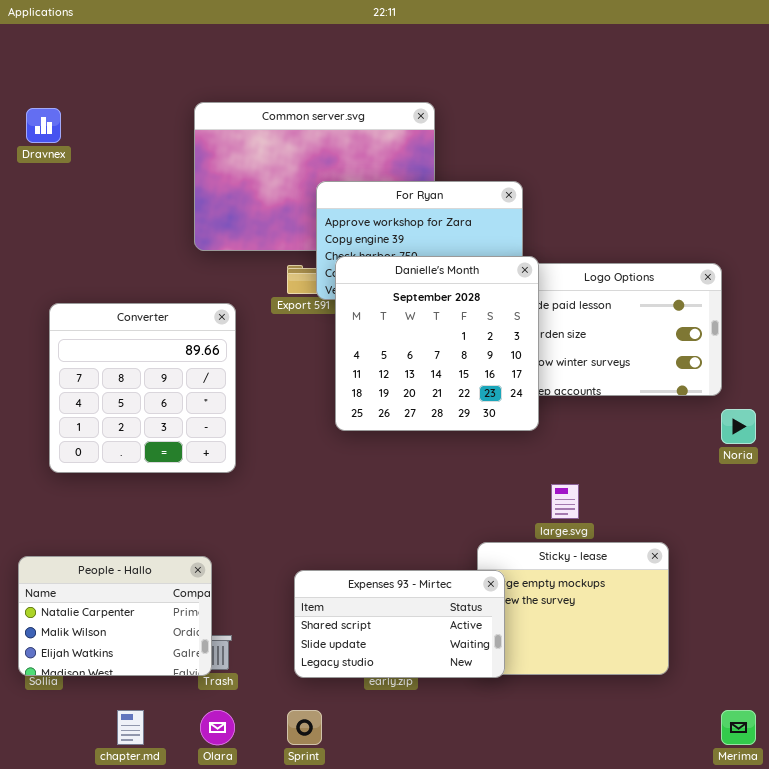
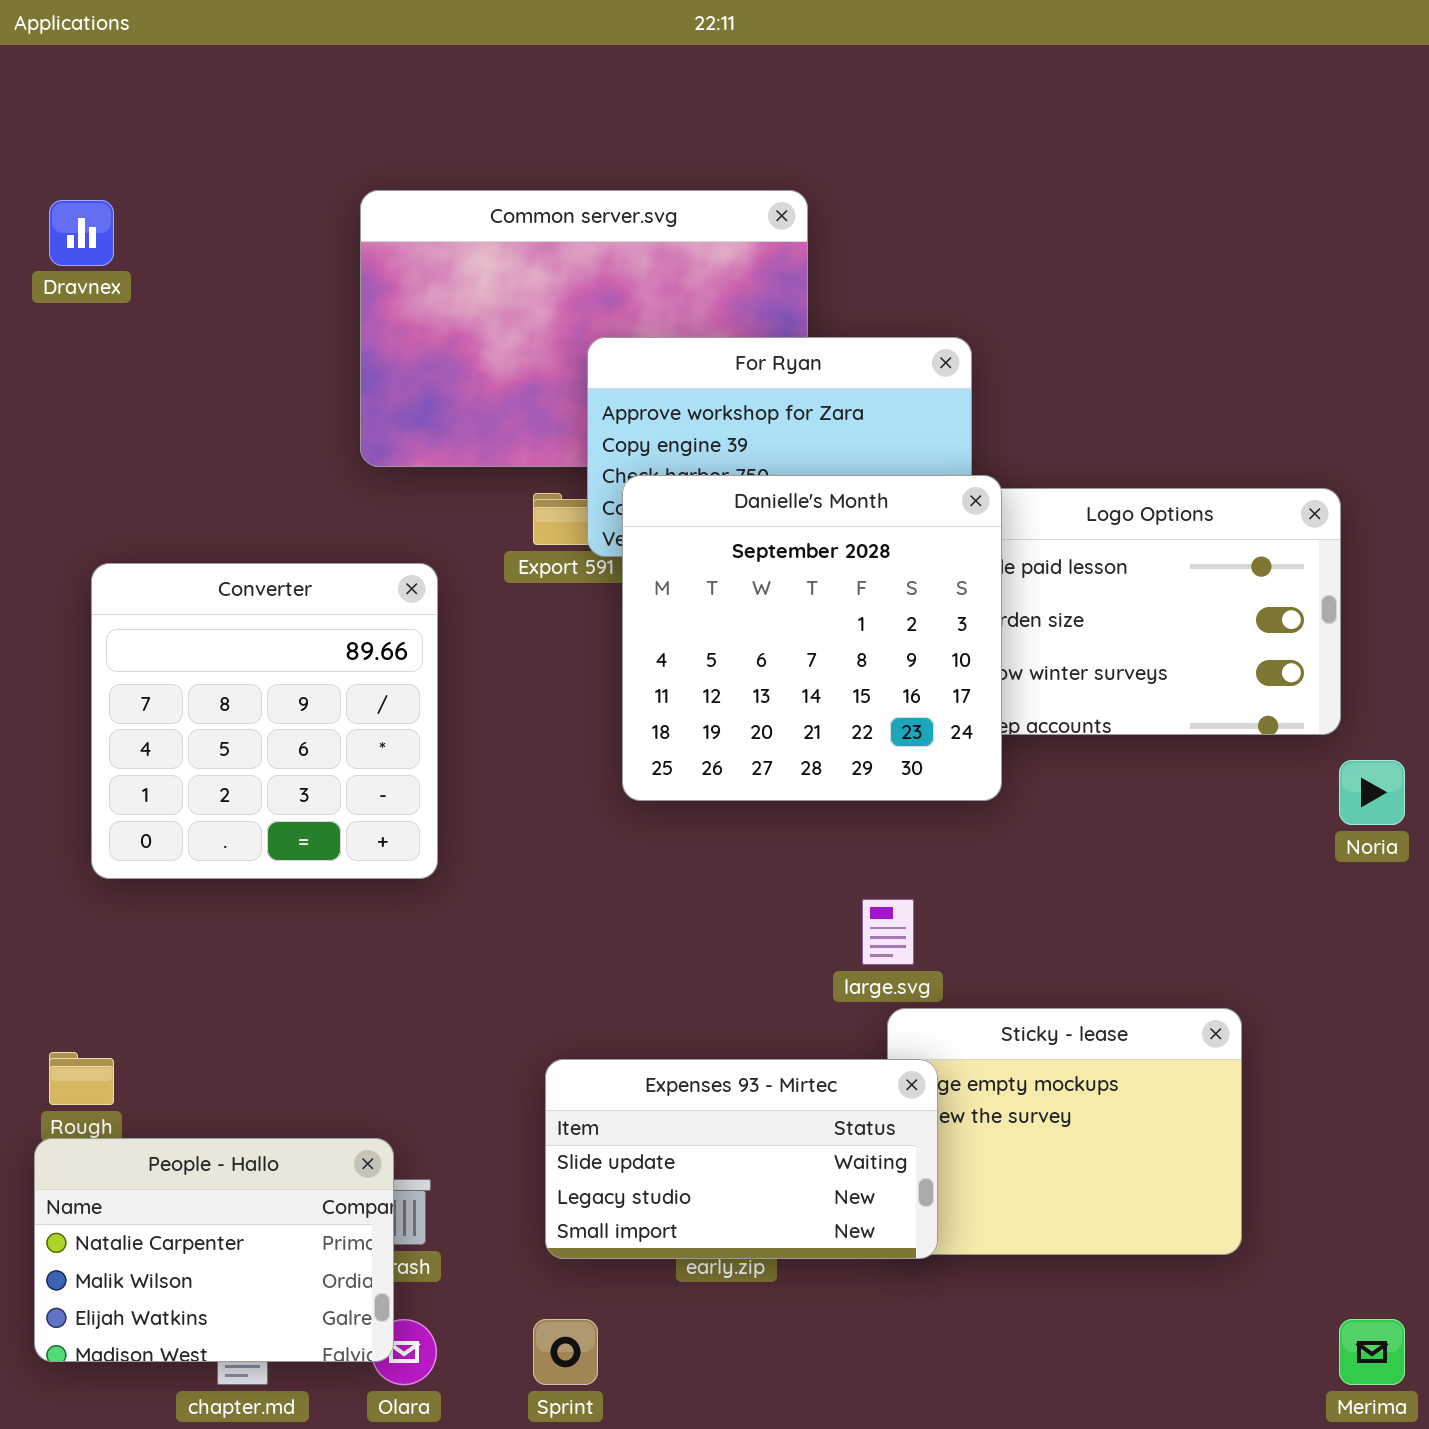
large.svg: [551,484,579,519] -> [862,899,914,965], moved
People - Hallo: [18,556,212,676] -> [34,1138,394,1362], moved
Expenses 93 - Mirtec: [294,570,505,678] -> [545,1059,938,1259], scrolled down 1 row

